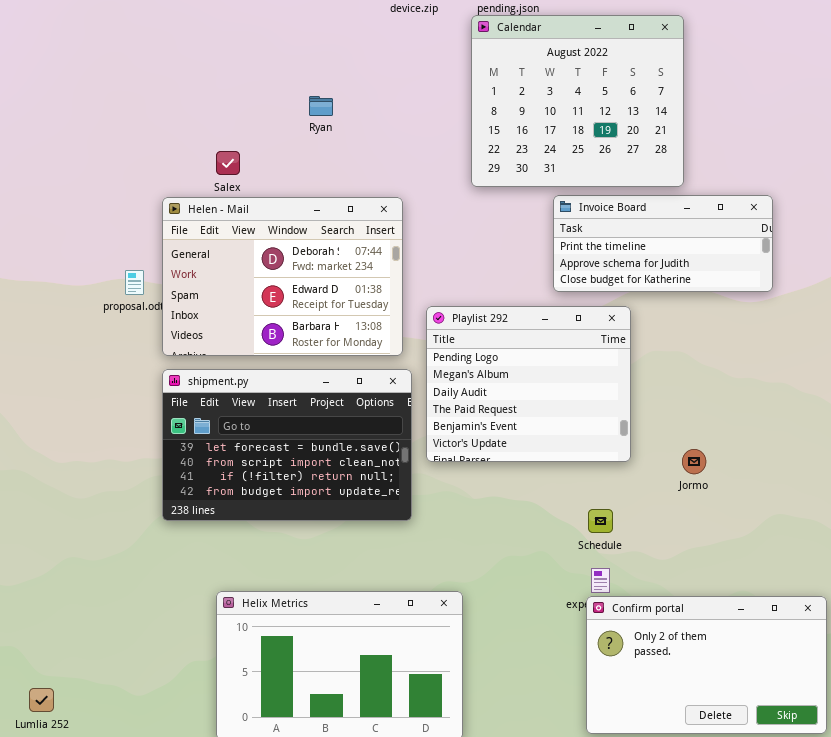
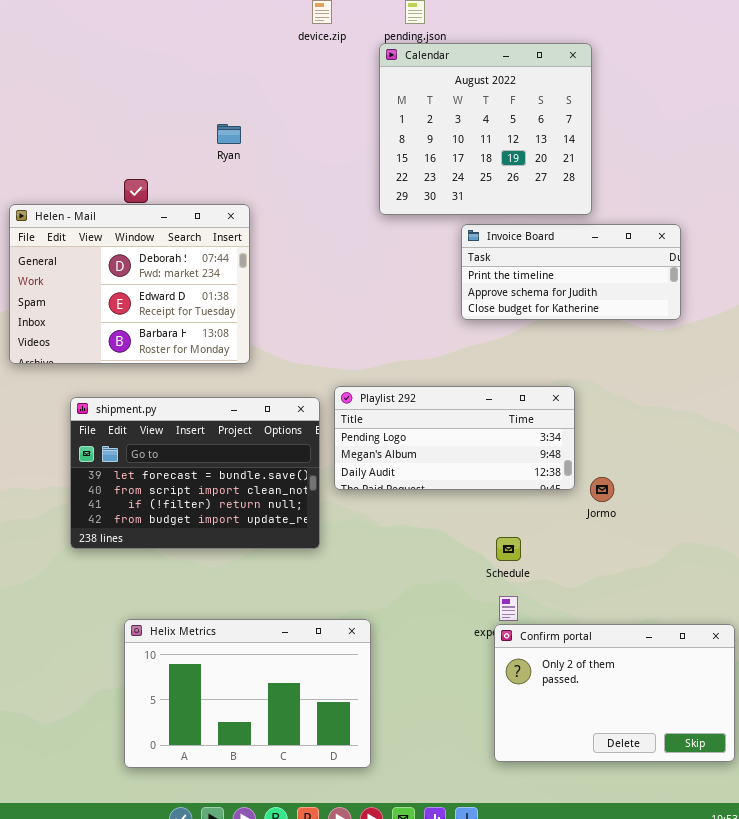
Helen - Mail: [162,197,403,356] -> [9,204,250,364], moved
Playlist 292: [426,306,631,462] -> [334,386,575,490], resized

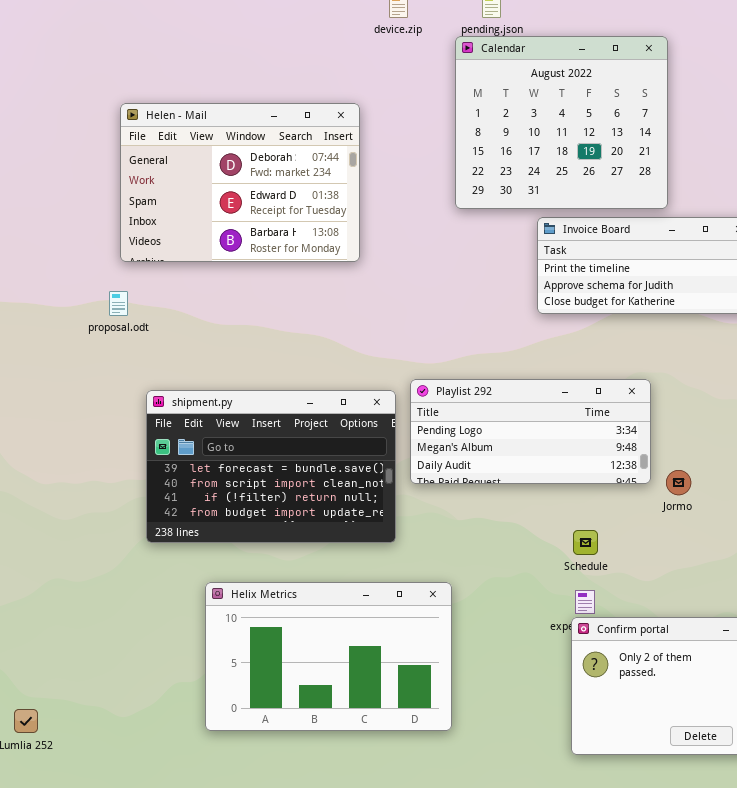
Helen - Mail: [9,204,250,364] -> [120,103,360,262], moved
Helix Metrics: [124,619,371,768] -> [205,582,452,731], moved

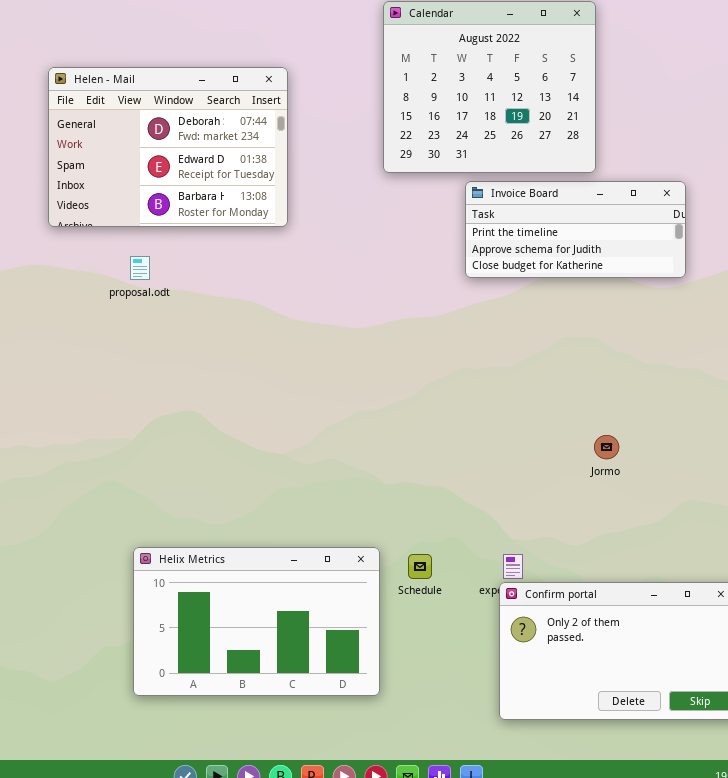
proposal.odt: [109,291,128,316] -> [130,256,150,280], moved
Playlist 292: [410,379,651,484] -> none, closed
shipment.py: [146,390,396,543] -> none, closed
Schedule: [573,530,598,555] -> [408,554,432,579], moved

